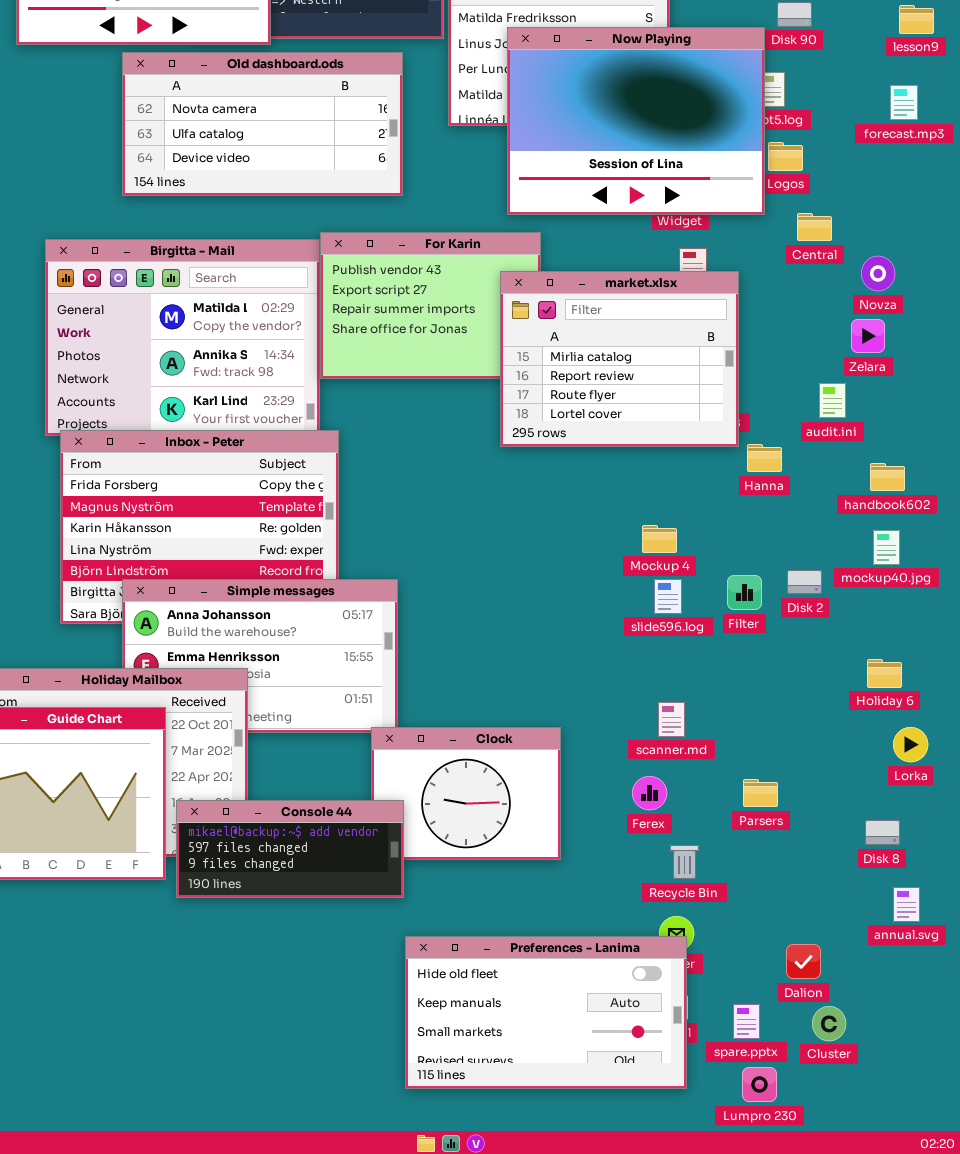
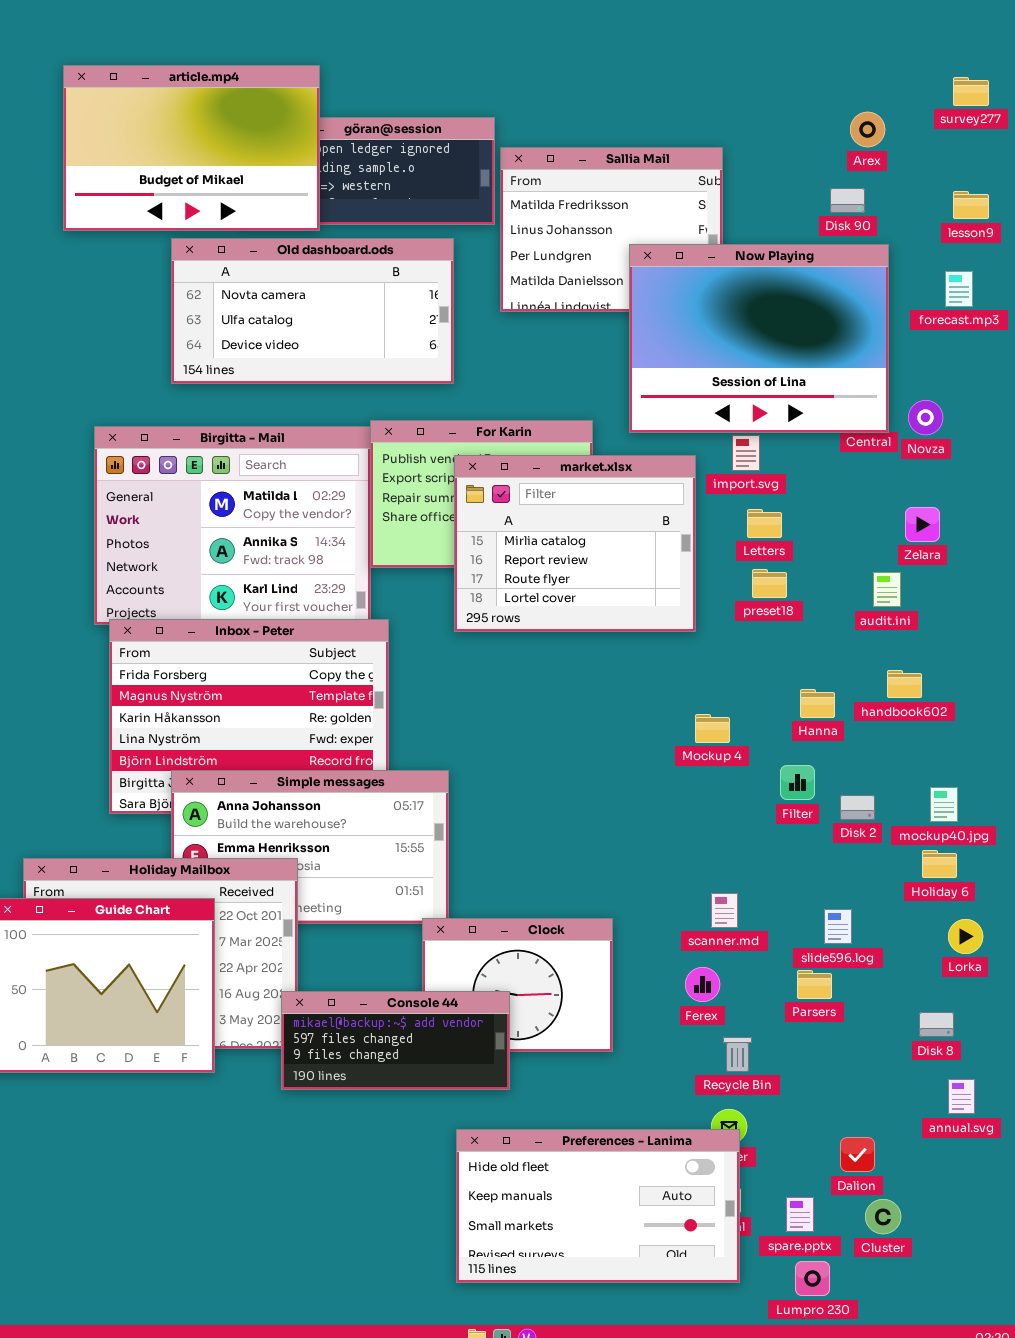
Now Playing: [507,27,765,215] -> [629,244,889,433], moved
Novza: [861,256,895,291] -> [908,400,943,435], moved
market.xlsx: [500,271,739,447] -> [454,455,696,632], moved
Hanna: [747,444,782,472] -> [800,689,835,718], moved
handbook602: [870,463,905,491] -> [887,670,922,698], moved
mockup40.jpg: [873,530,900,565] -> [930,787,958,822], moved
Disk 2: [787,570,822,594] -> [840,795,875,820], moved
slide596.log: [654,579,682,614] -> [824,909,852,944], moved
Console 44: [176,800,404,898] -> [281,991,510,1090], moved

